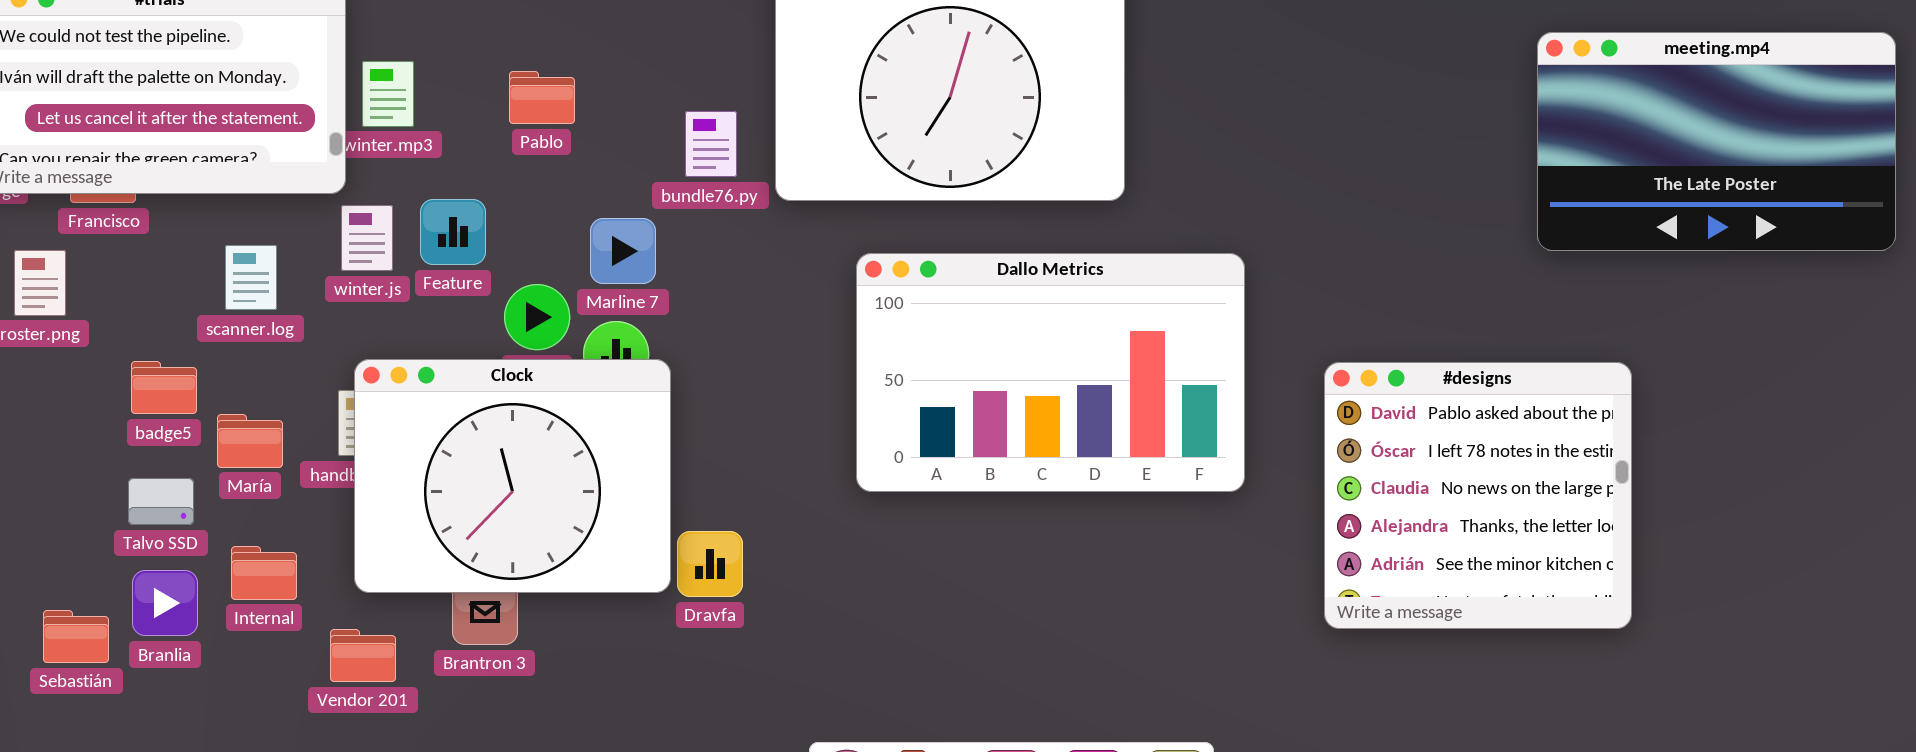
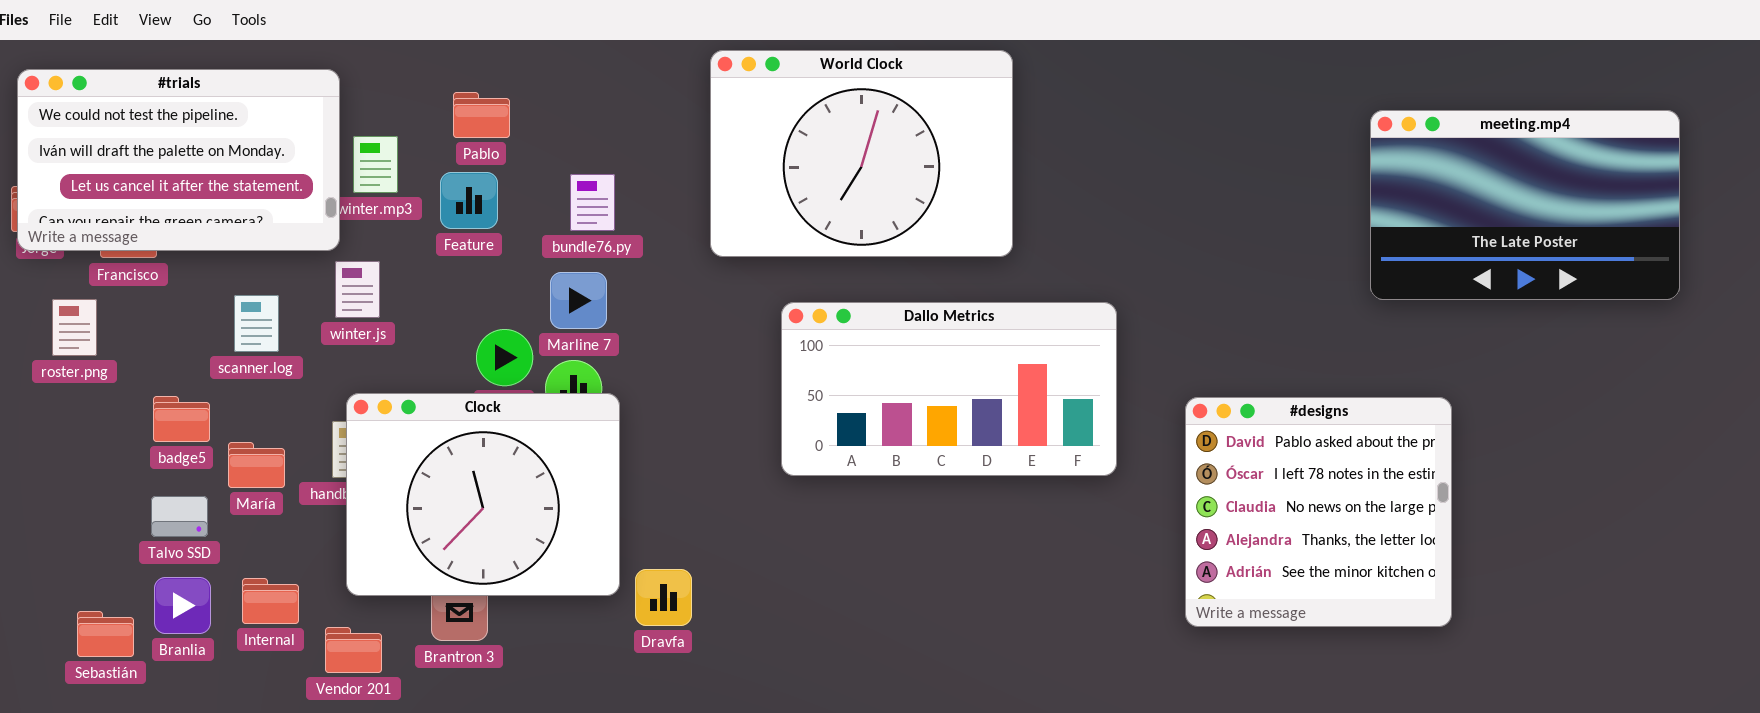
Pablo: [509,71,575,124] -> [453,92,510,138], moved
bundle76.py: [685,111,737,177] -> [570,174,615,231], moved
Feature: [420,199,486,265] -> [440,172,498,229], moved
Dallo Metrics: [856,253,1245,492] -> [781,302,1117,476], resized
Dravfa: [677,531,743,597] -> [635,569,692,626], moved
Internal: [231,546,297,600] -> [242,578,299,624], moved

